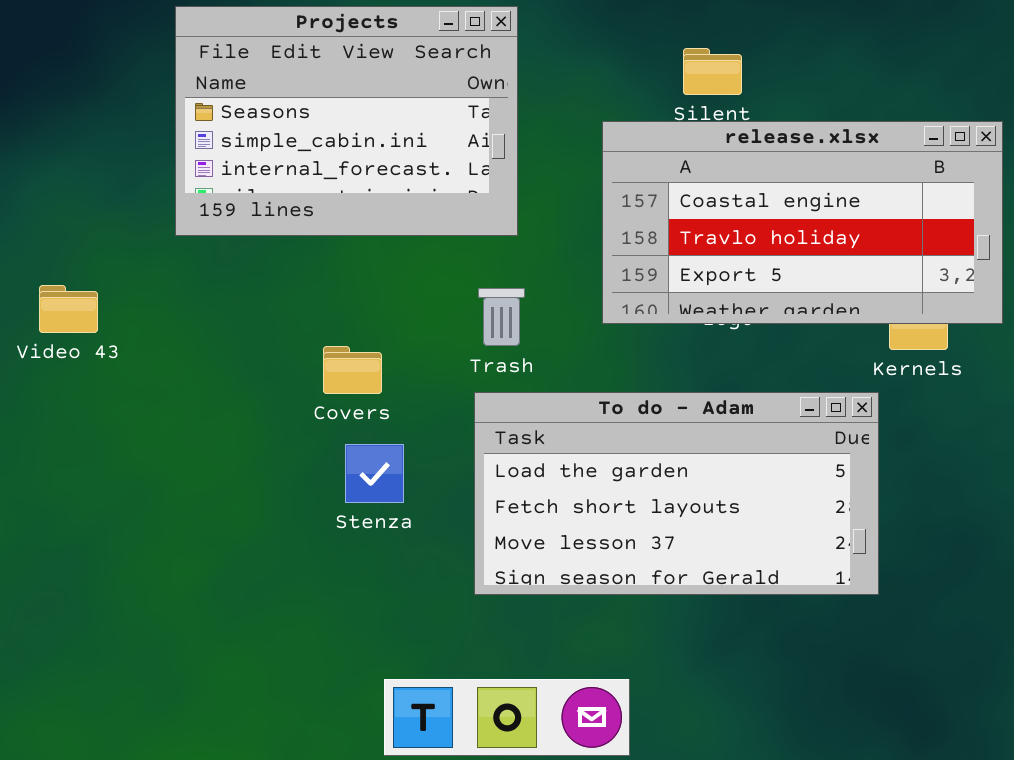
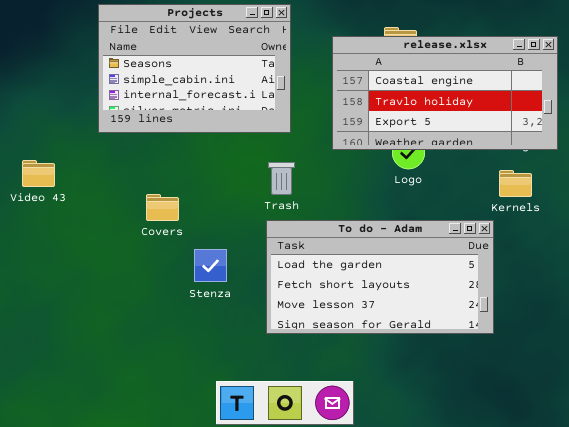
release.xlsx: [602,121,1003,324] -> [332,36,558,150], moved
Covers: [323,346,382,394] -> [146,194,179,221], moved

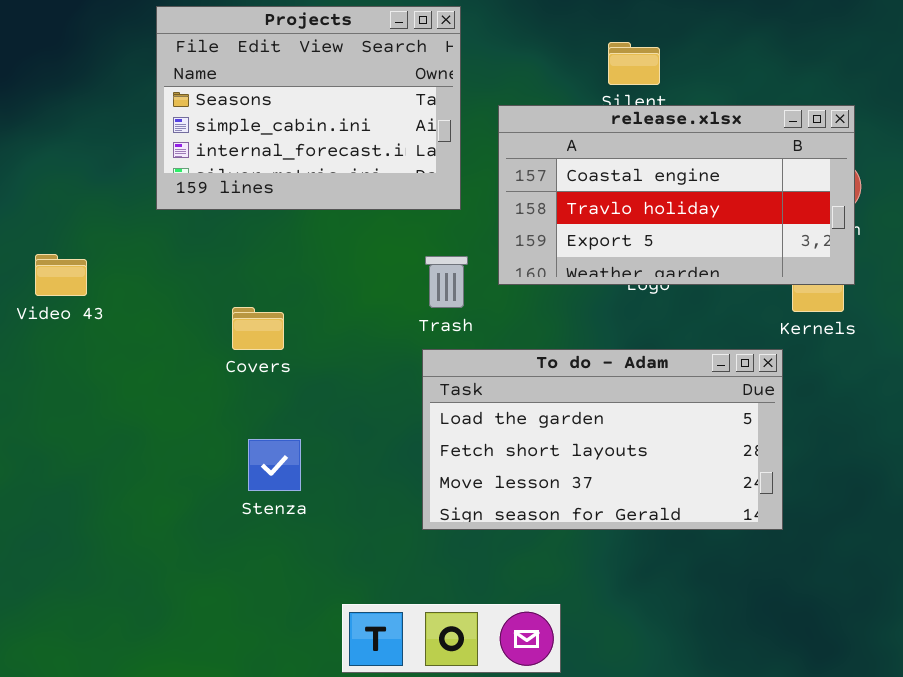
release.xlsx: [332,36,558,150] -> [498,105,855,285], moved
Stenza: [194,249,227,282] -> [248,439,301,491], moved

